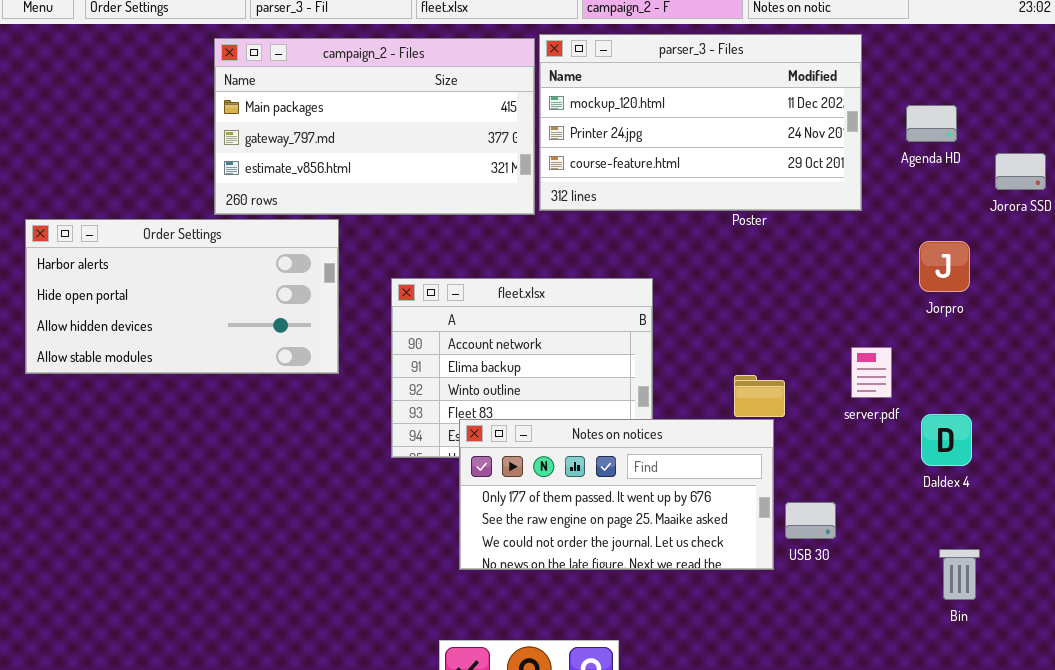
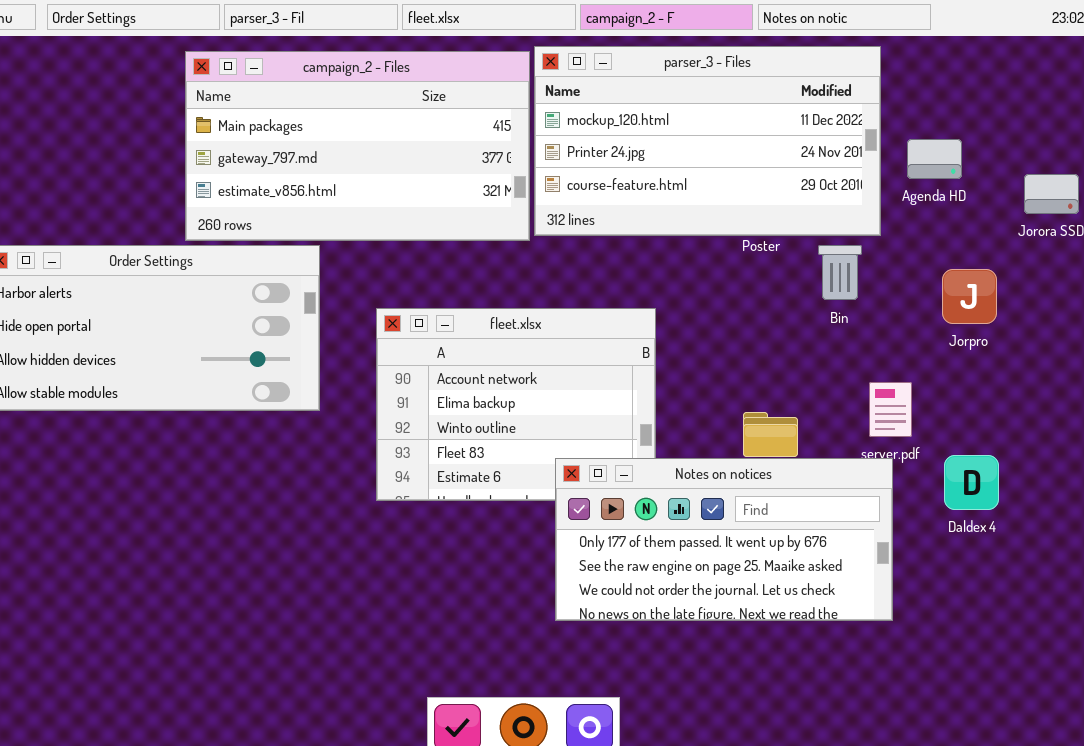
Agenda HD: [906,105,957,142] -> [907,139,962,179], moved
Notes on notices: [459,419,774,570] -> [555,458,893,621], moved
Bin: [939,549,980,600] -> [818,245,862,300], moved

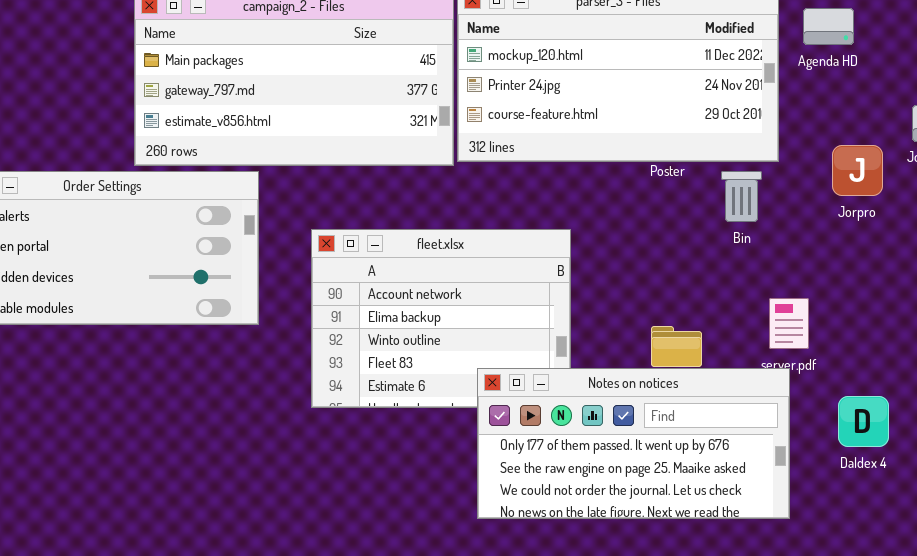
Agenda HD: [907,139,962,179] -> [803,8,854,45], moved
Jorpro: [942,269,997,324] -> [832,145,883,196], moved
Daldex 4: [944,455,999,510] -> [838,396,889,447], moved

